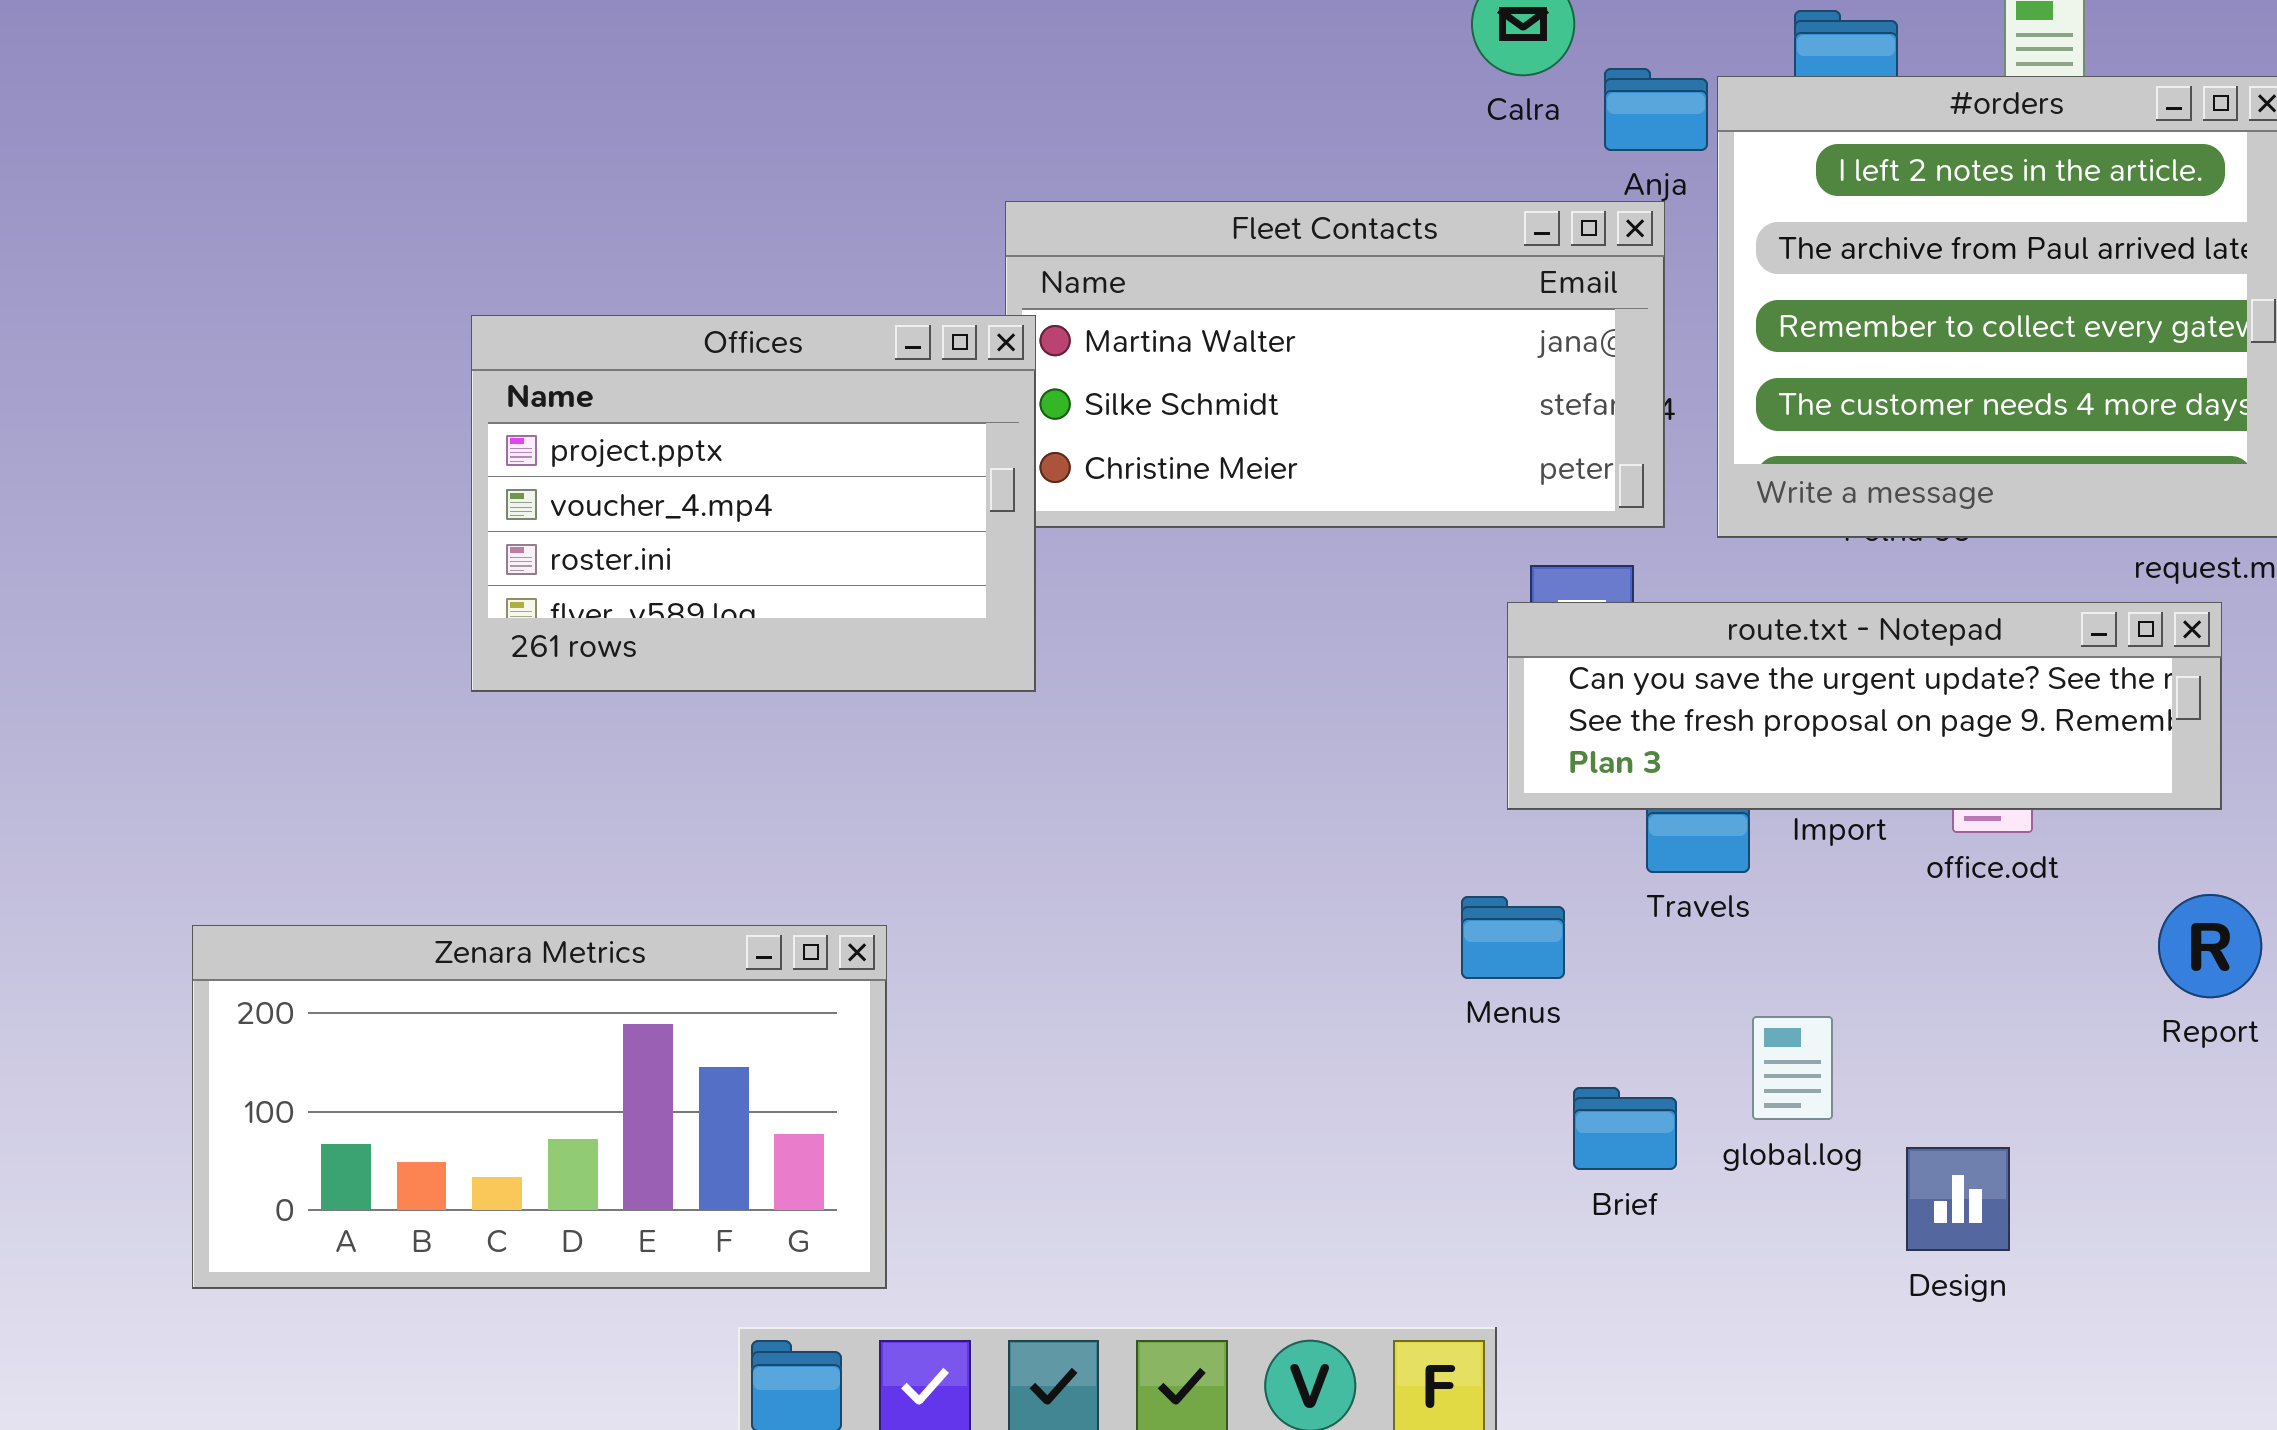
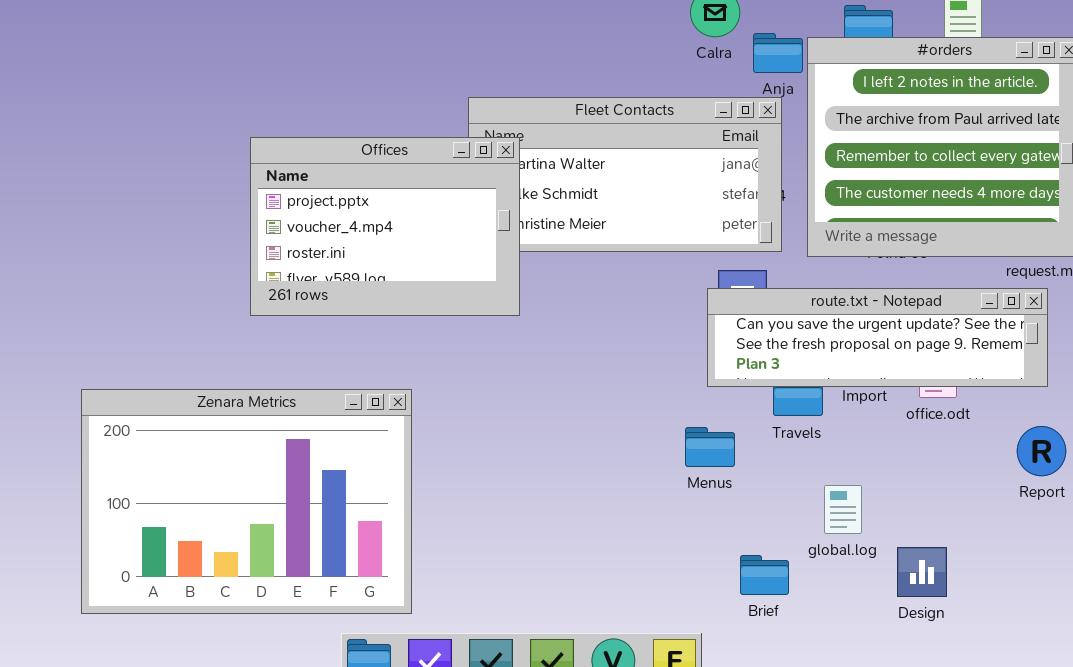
Offices: [471,315,1036,692] -> [250,137,520,316], moved
Zenara Metrics: [192,925,887,1289] -> [81,389,412,614], resized
Brief: [1573,1087,1677,1170] -> [740,555,789,595], moved

